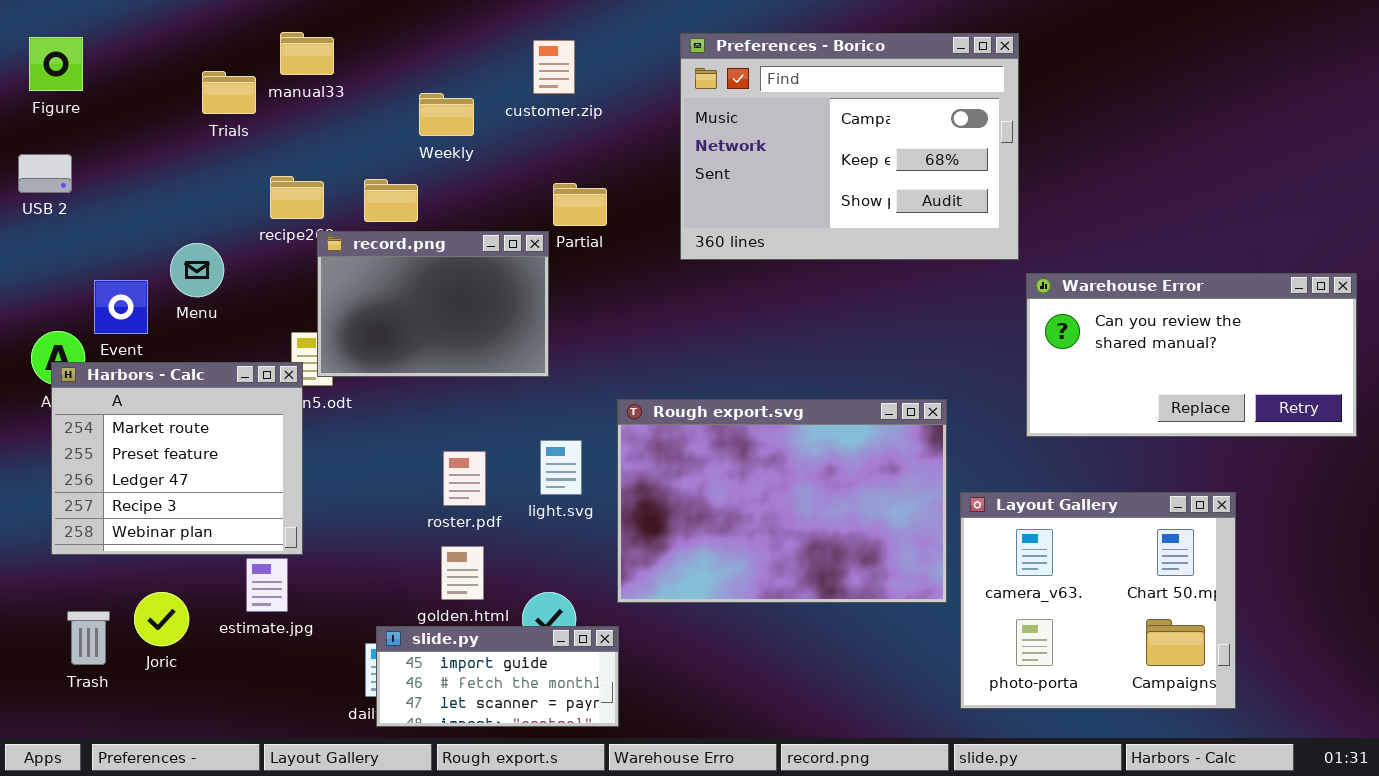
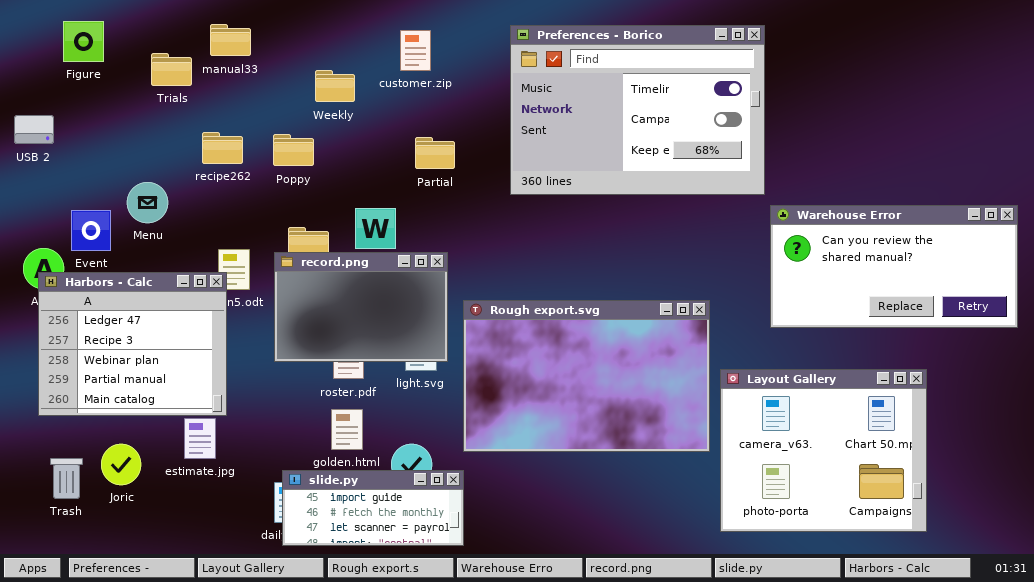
Preferences - Borico: [680,33,1019,260] -> [510,25,765,195], scrolled up 1 row
Figure: [29,37,83,91] -> [63,21,104,62], moved
record.png: [317,231,549,377] -> [274,252,448,362], moved
Harbors - Calc: [51,362,303,555] -> [38,272,227,416], scrolled down 2 rows

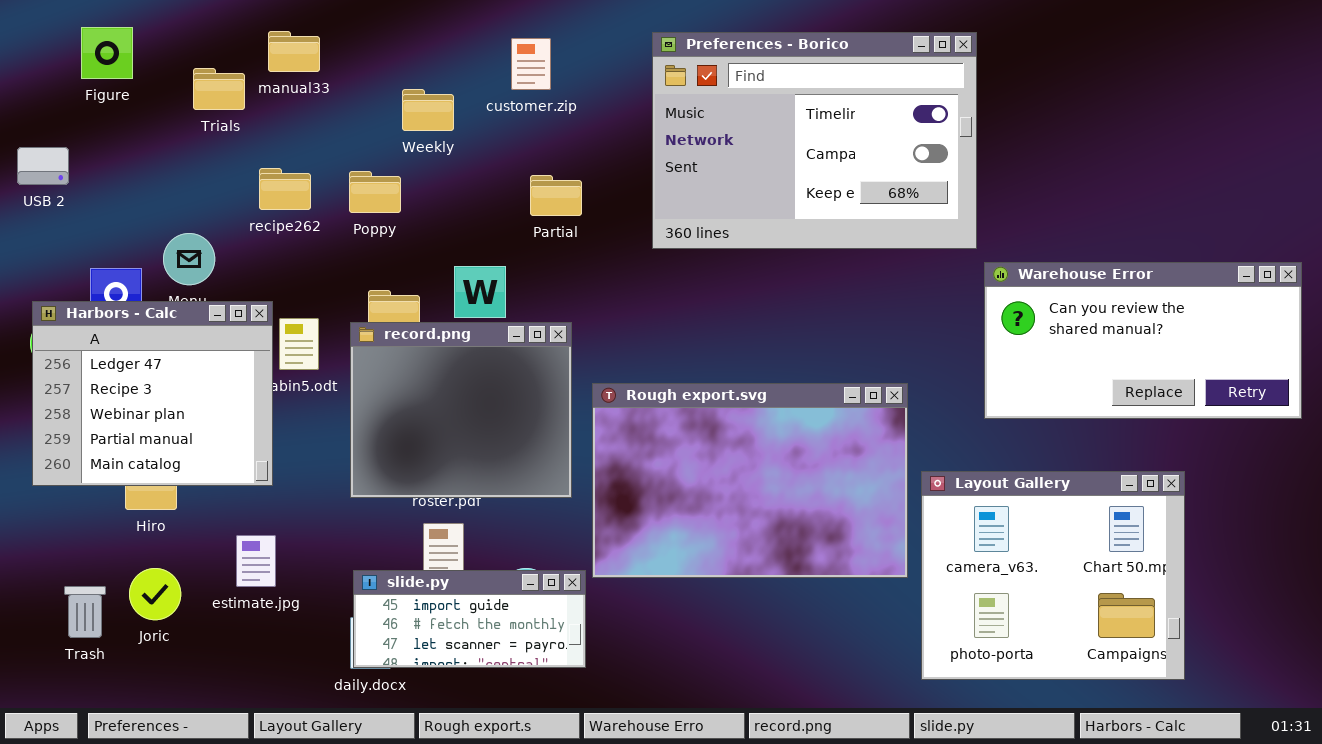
record.png: [274,252,448,362] -> [350,322,572,498], resized
Harbors - Calc: [38,272,227,416] -> [32,301,273,486], moved
slide.py: [282,470,464,546] -> [353,570,586,668], moved

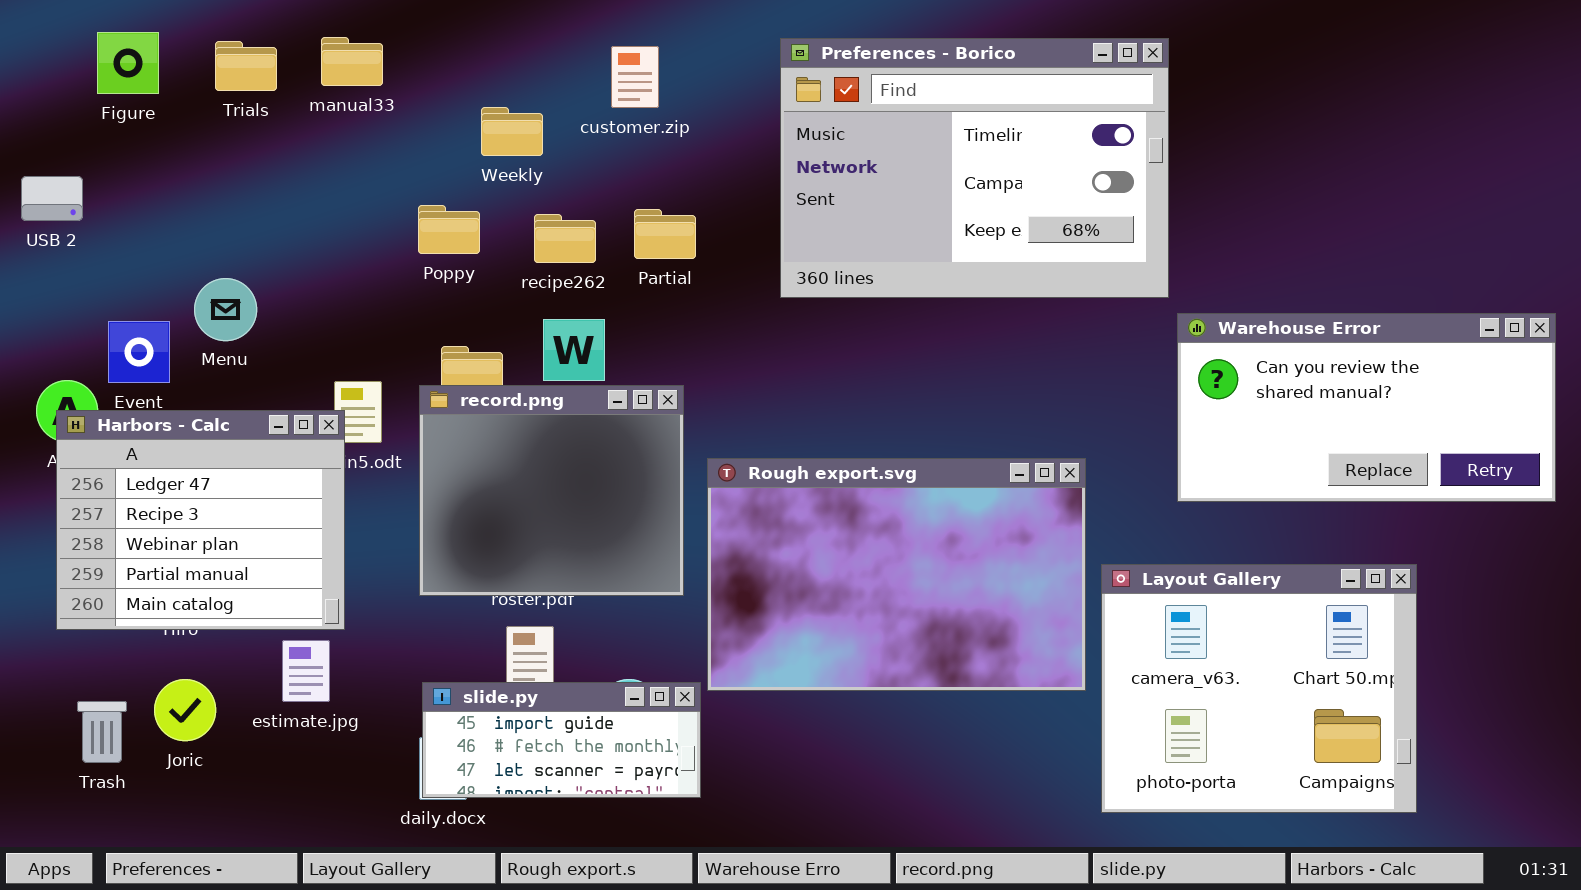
Trials: [193,68,245,110] -> [215,41,277,91], moved
recipe262: [259,168,311,210] -> [534,214,596,263], moved
Harbors - Calc: [32,301,273,486] -> [56,410,345,630], moved

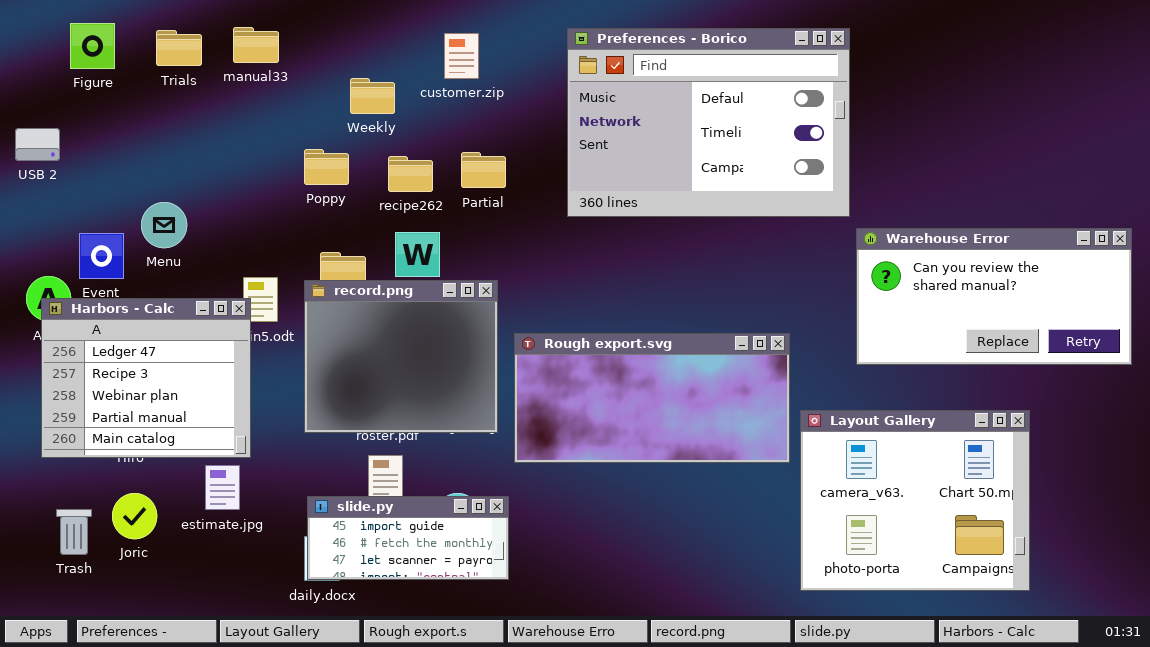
Preferences - Borico: [780,38,1169,298] -> [567,28,850,217], scrolled up 1 row
Rough export.svg: [707,458,1086,691] -> [514,333,790,463], resized

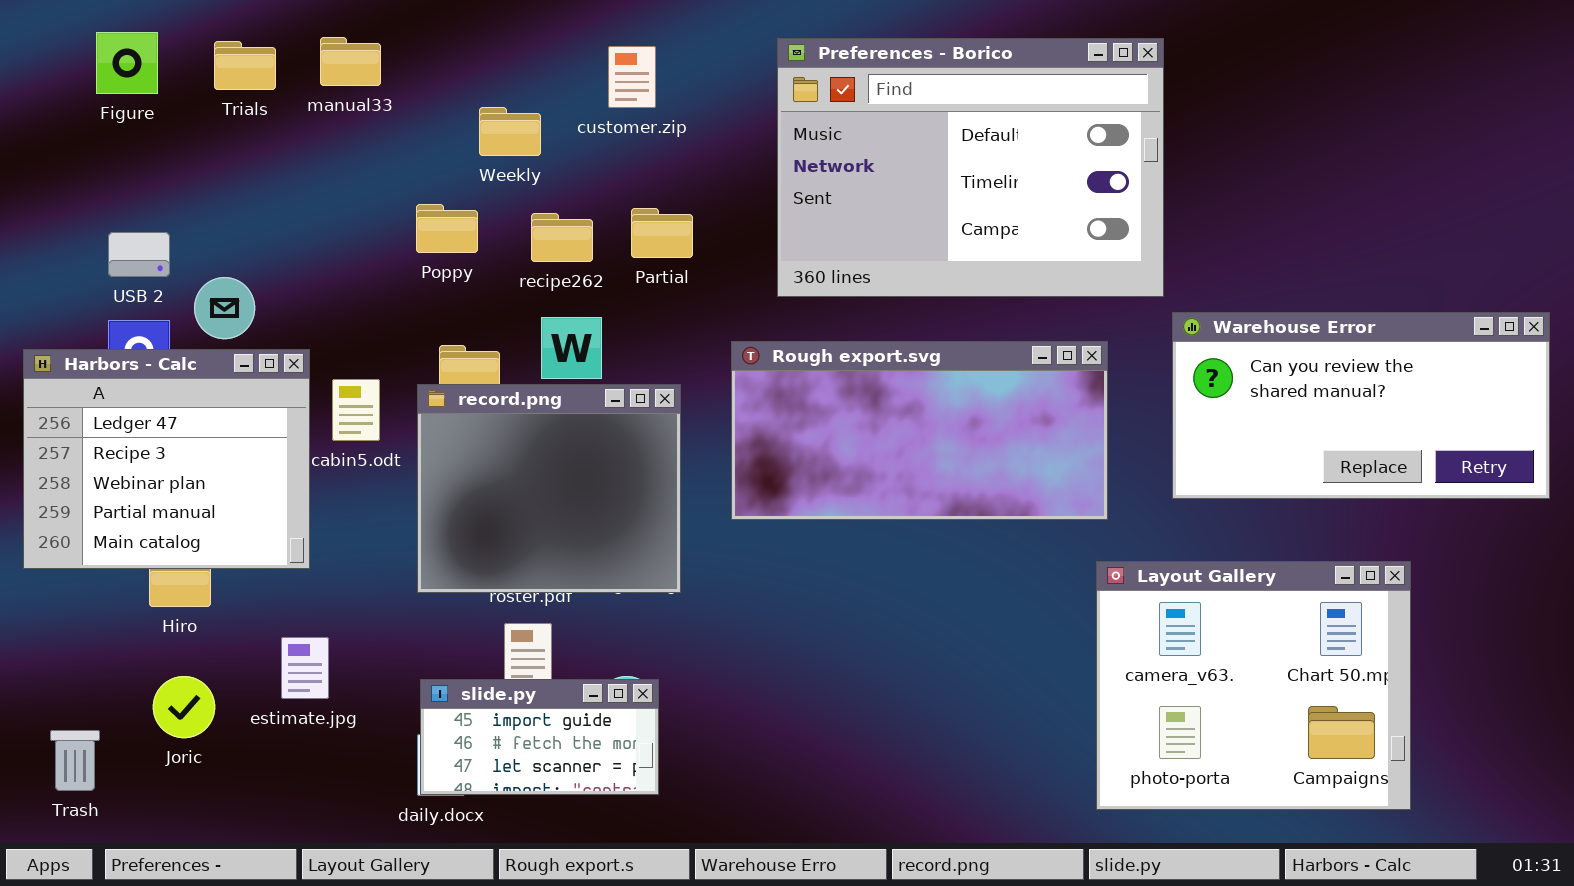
USB 2: [15,128,60,161] -> [108,232,170,277], moved
Harbors - Calc: [41,298,251,458] -> [23,349,310,569], moved
Rough export.svg: [514,333,790,463] -> [731,341,1108,520], moved
slide.py: [307,496,509,580] -> [420,679,659,795], resized
Trash: [56,509,92,555] -> [50,730,100,791], moved

